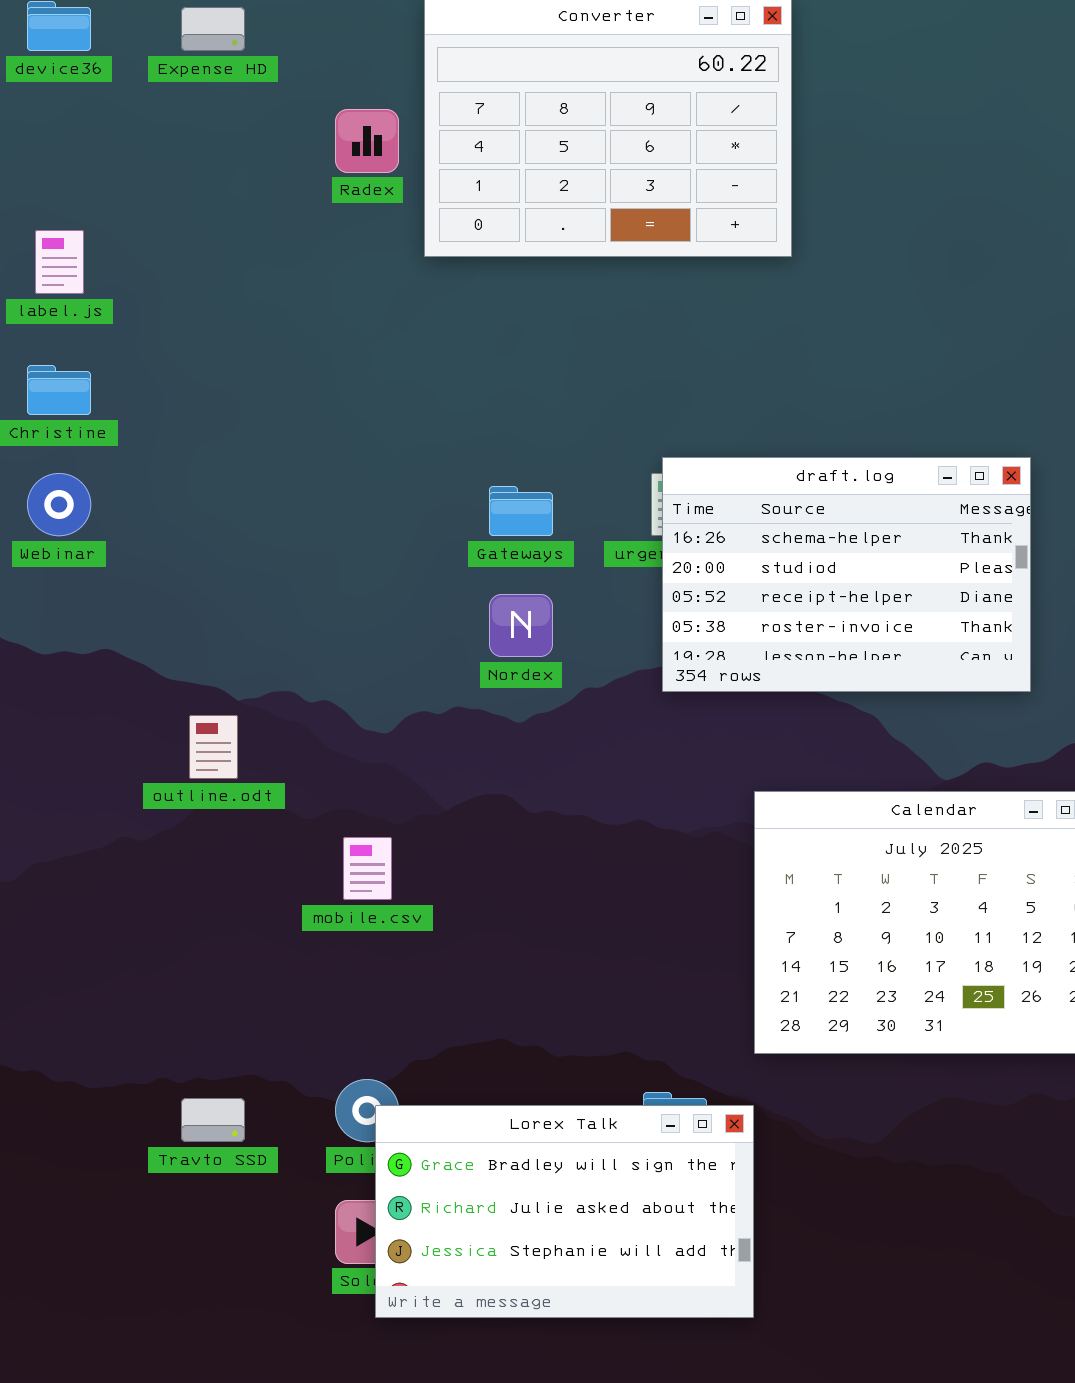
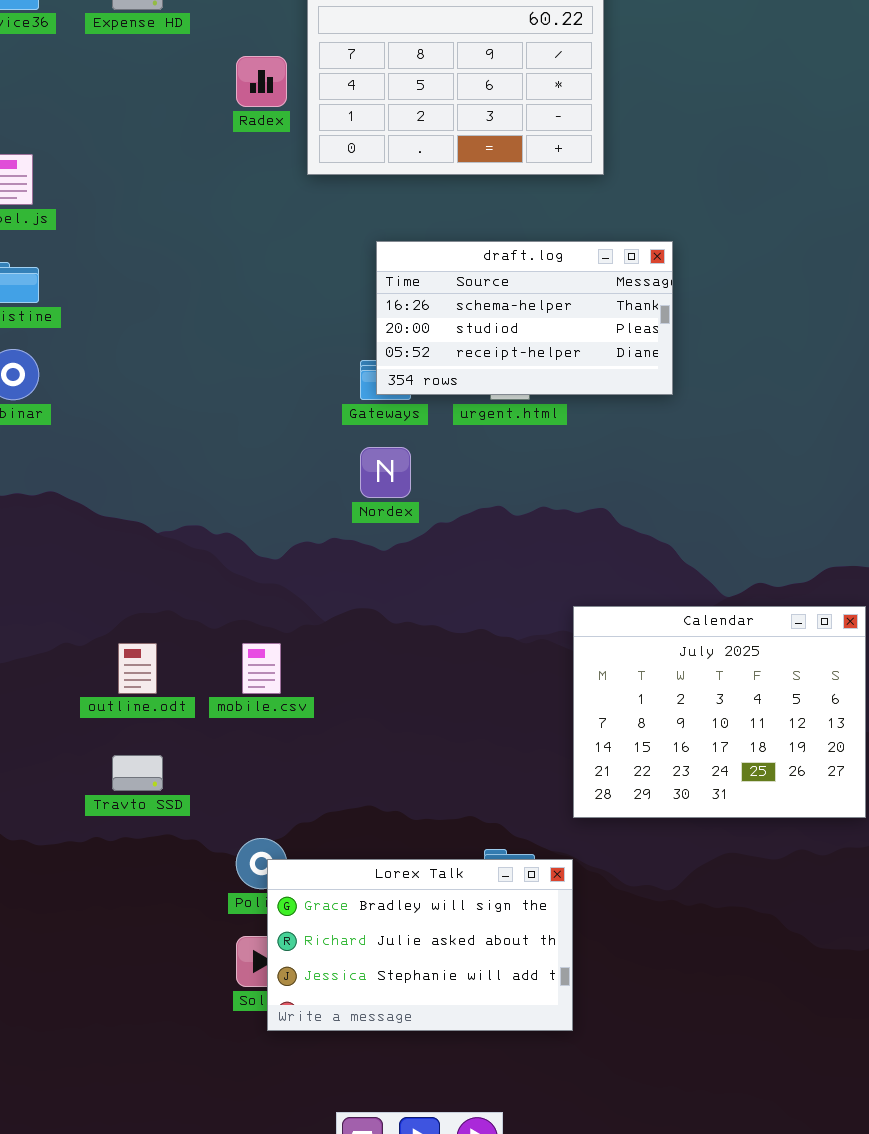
draft.log: [662,457,1031,692] -> [376,241,673,395], moved, resized
outline.odt: [189,715,238,779] -> [118,643,157,694], moved
Travto SSD: [181,1098,245,1142] -> [112,755,163,791], moved

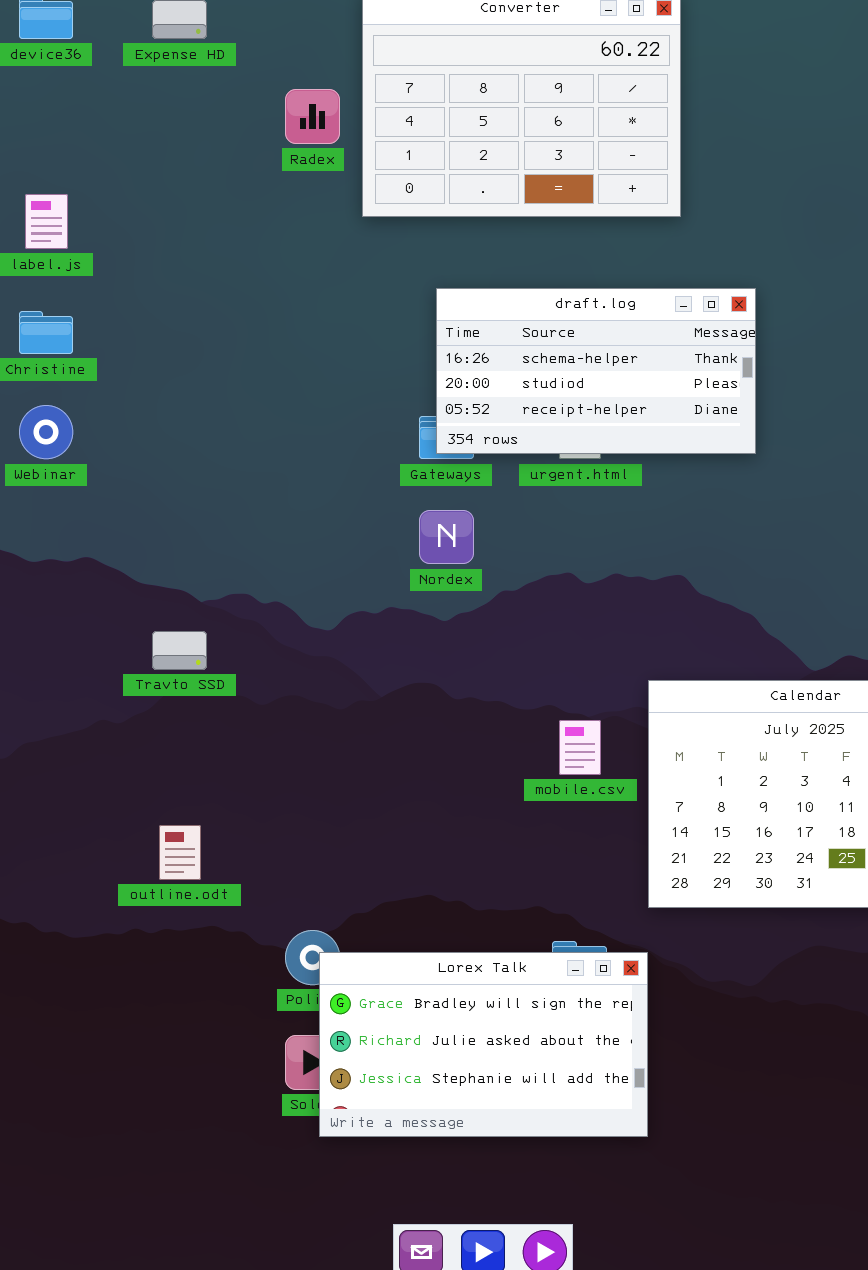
outline.odt: [118,643,157,694] -> [159,825,201,880], moved
mobile.csv: [242,643,281,694] -> [559,720,601,775], moved
Travto SSD: [112,755,163,791] -> [152,631,207,670], moved

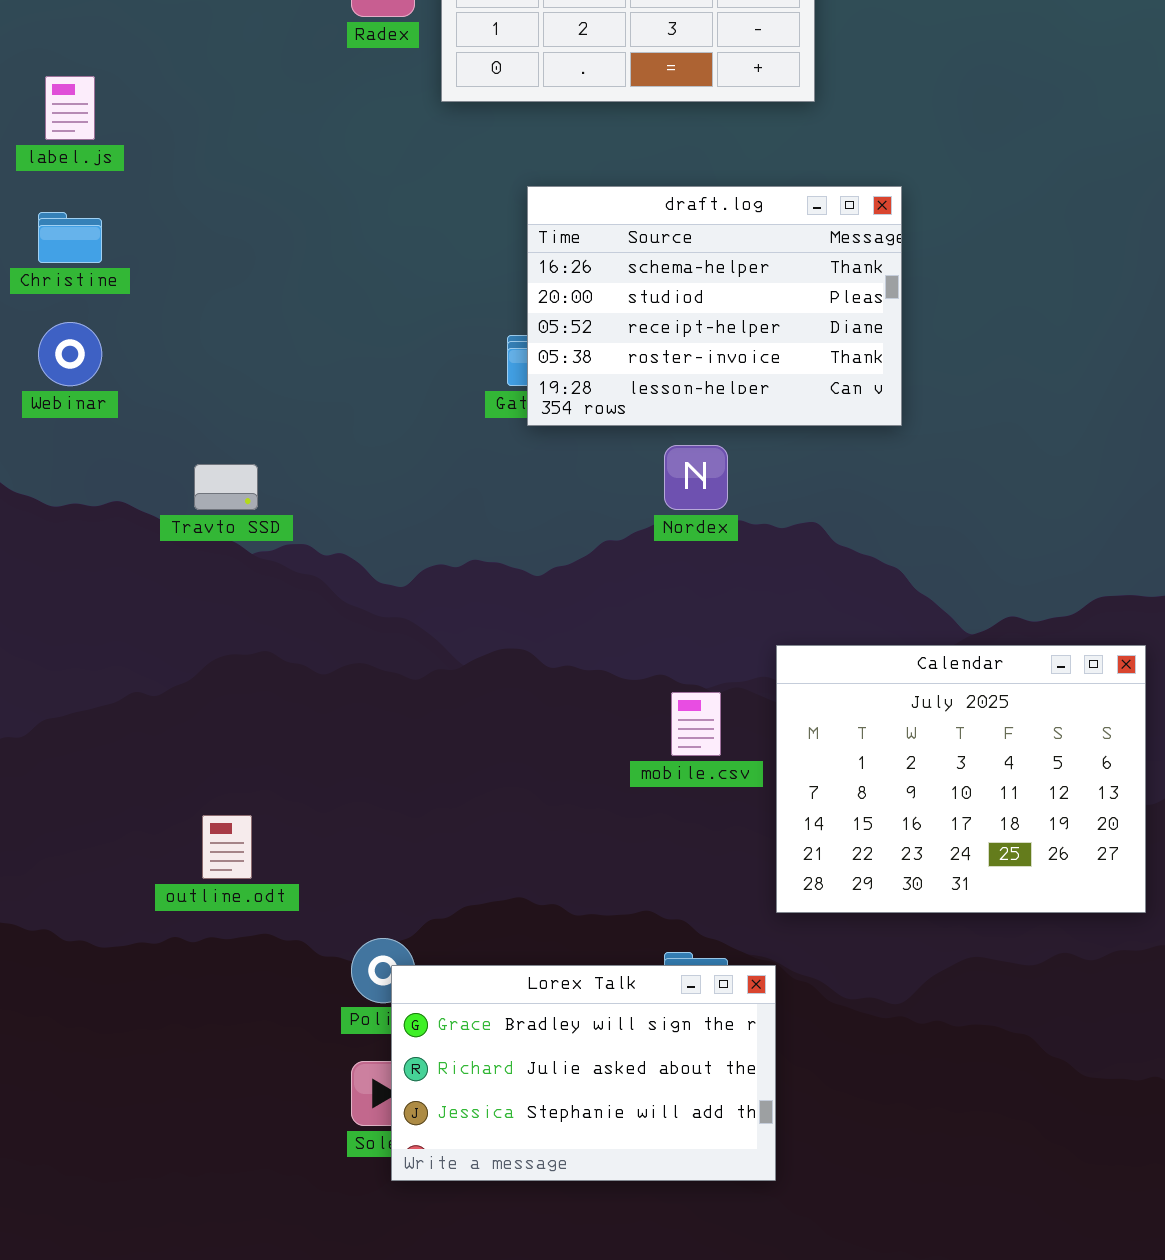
draft.log: [436,288,756,454] -> [527,186,902,426], resized
Nordex: [419,510,474,564] -> [664,445,728,510], moved
Travto SSD: [152,631,207,670] -> [194,464,258,510], moved

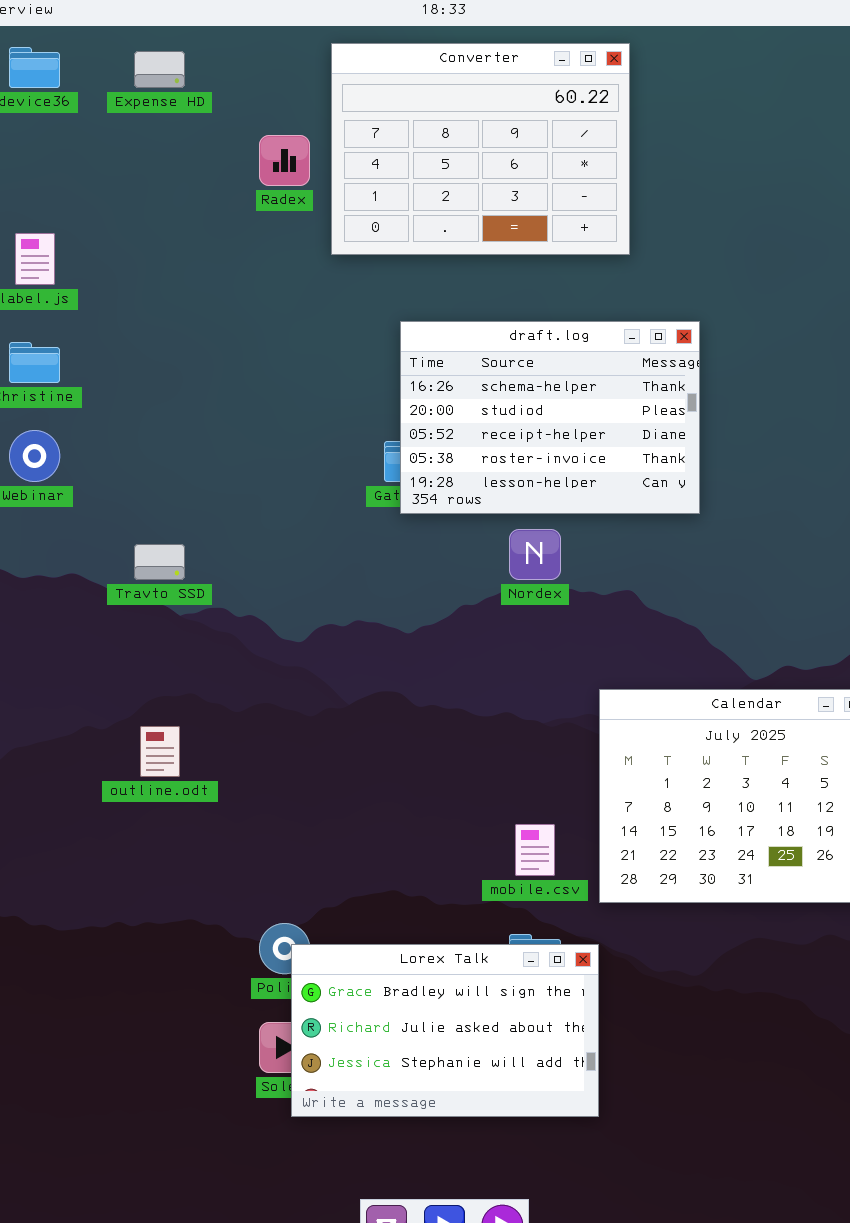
mobile.csv: [671,692,721,756] -> [515,824,555,876], moved
outline.odt: [202,815,252,879] -> [140,726,180,777], moved

